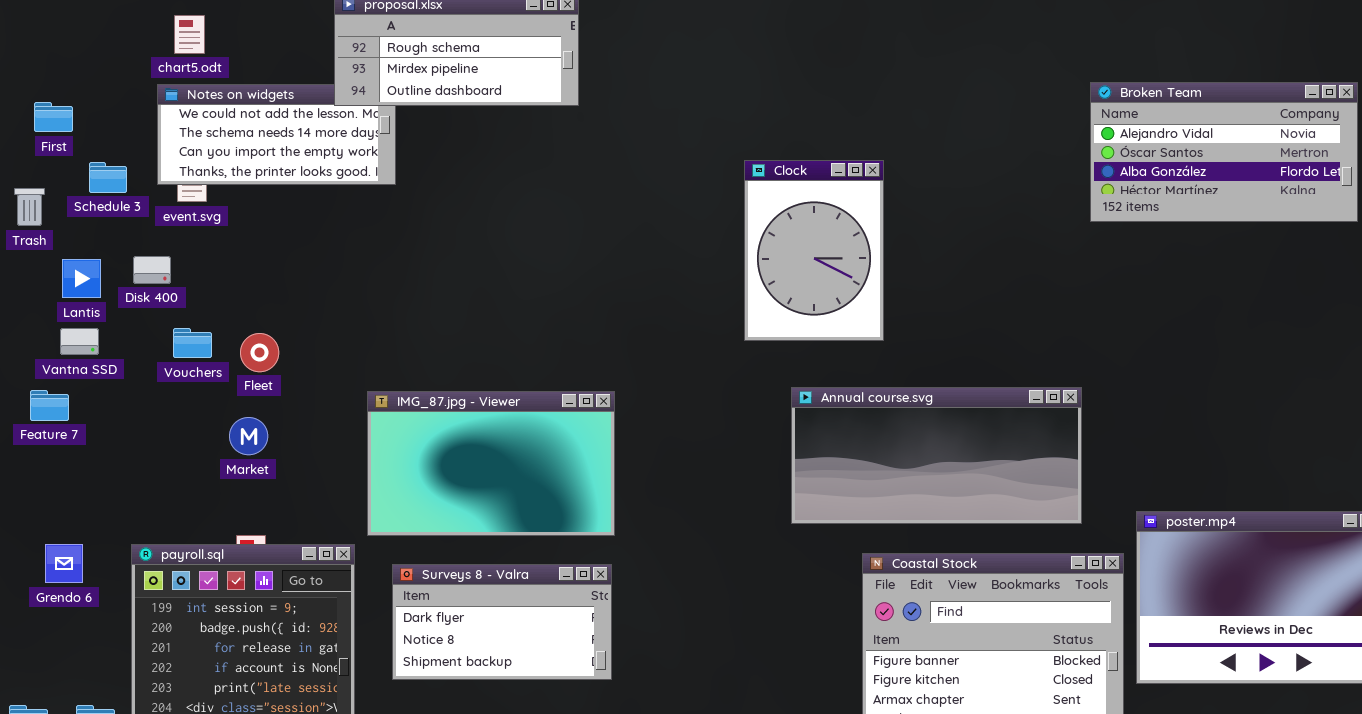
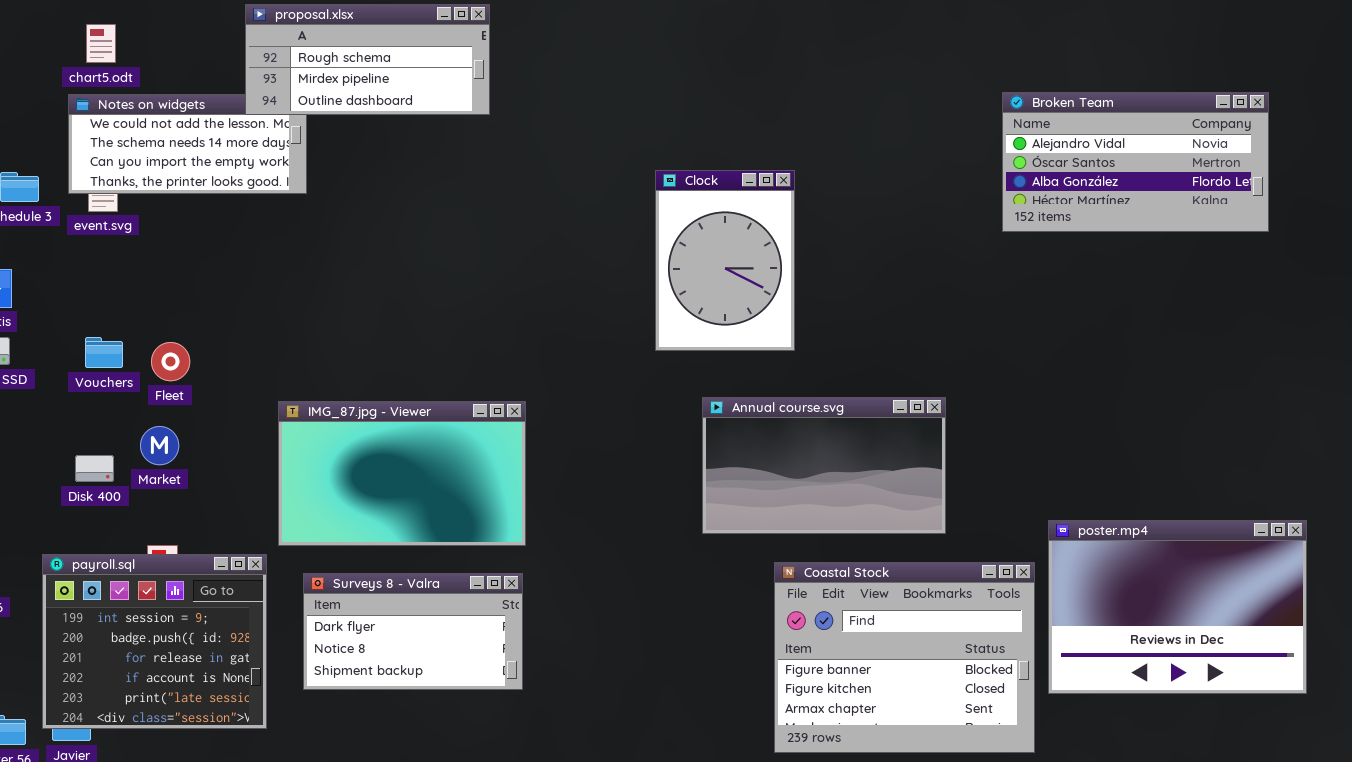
Disk 400: [133,256,171,284] -> [75,455,114,482], moved
Annual course.svg: [791,387,1082,524] -> [702,397,946,534], resized

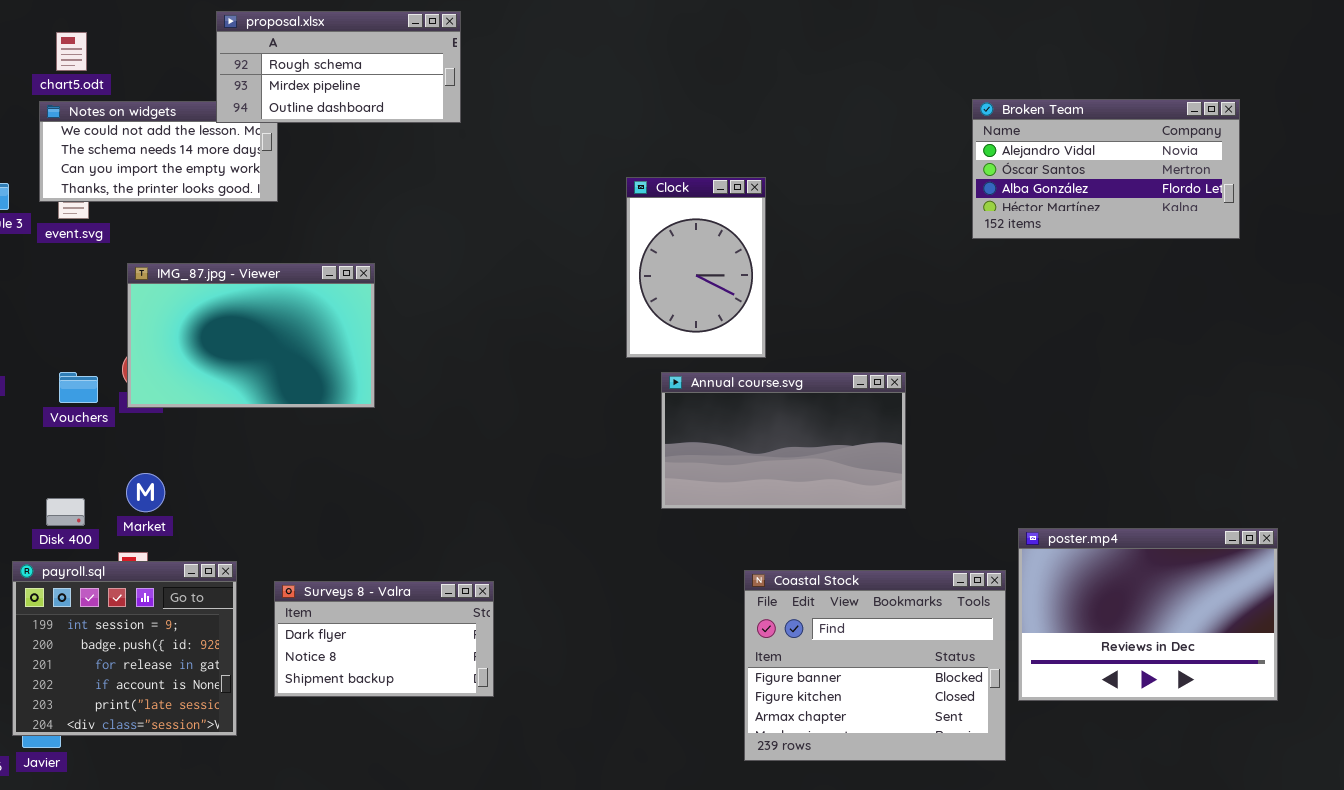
Vouchers: [85,337,123,368] -> [59,372,98,403], moved
Annual course.svg: [702,397,946,534] -> [661,372,906,509], moved
IMG_87.jpg - Viewer: [278,401,526,546] -> [127,263,375,408], moved
Market: [140,426,179,465] -> [126,473,165,512], moved
Disk 400: [75,455,114,482] -> [46,498,85,526], moved

